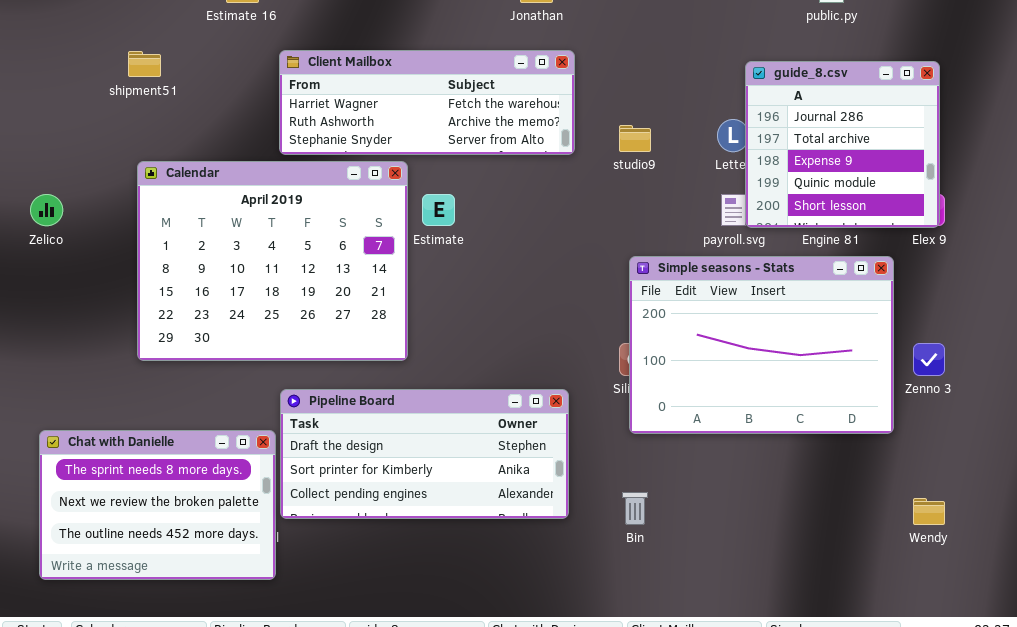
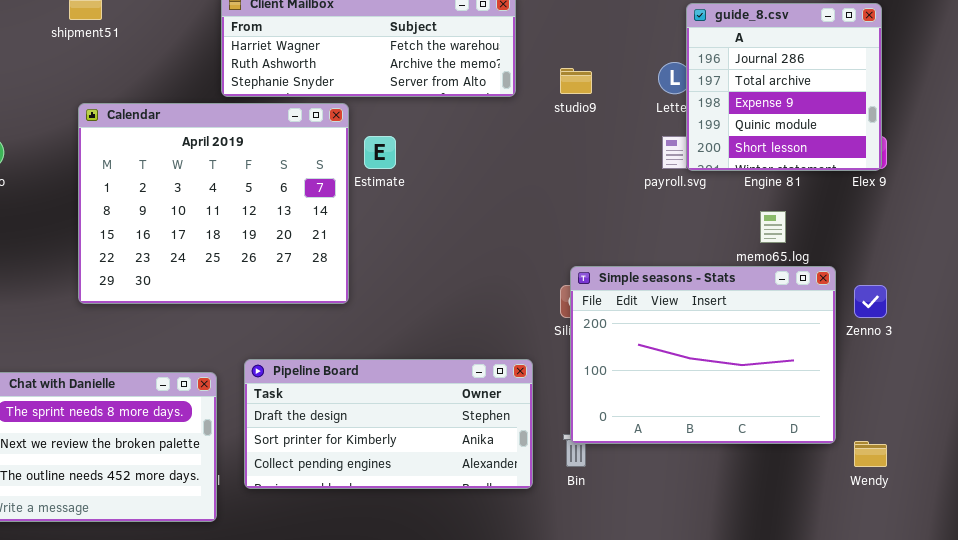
Simple seasons - Stats: [629,256,894,434] -> [570,266,836,444], moved
Pipeline Board: [280,389,569,519] -> [244,359,533,489], moved

